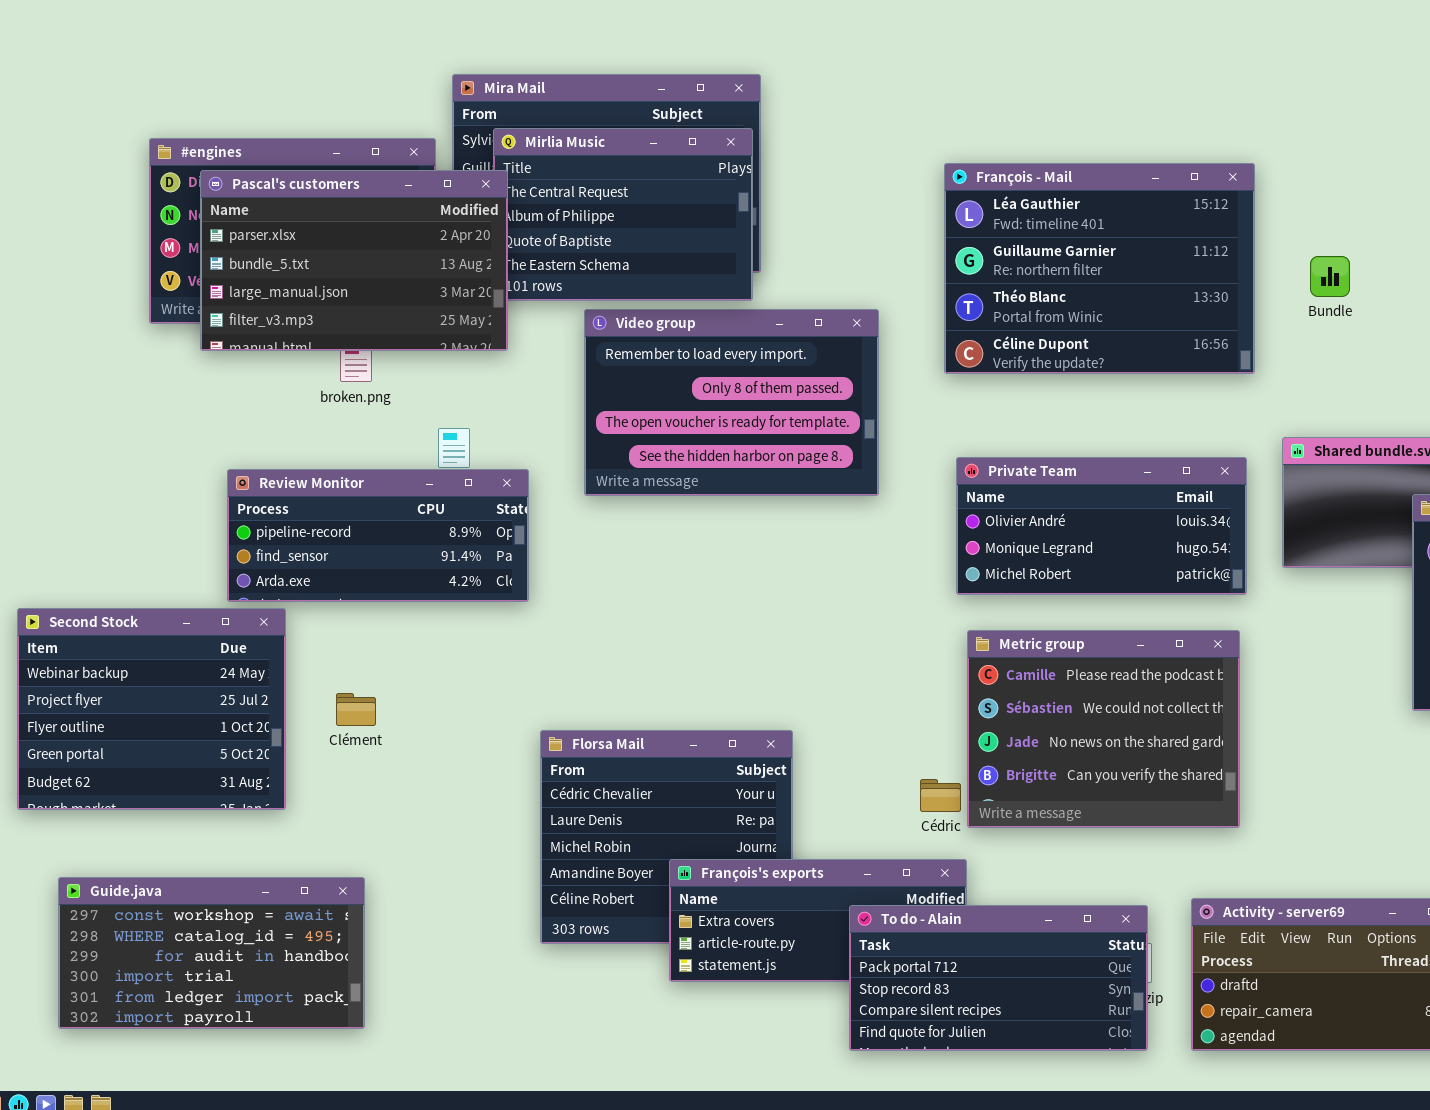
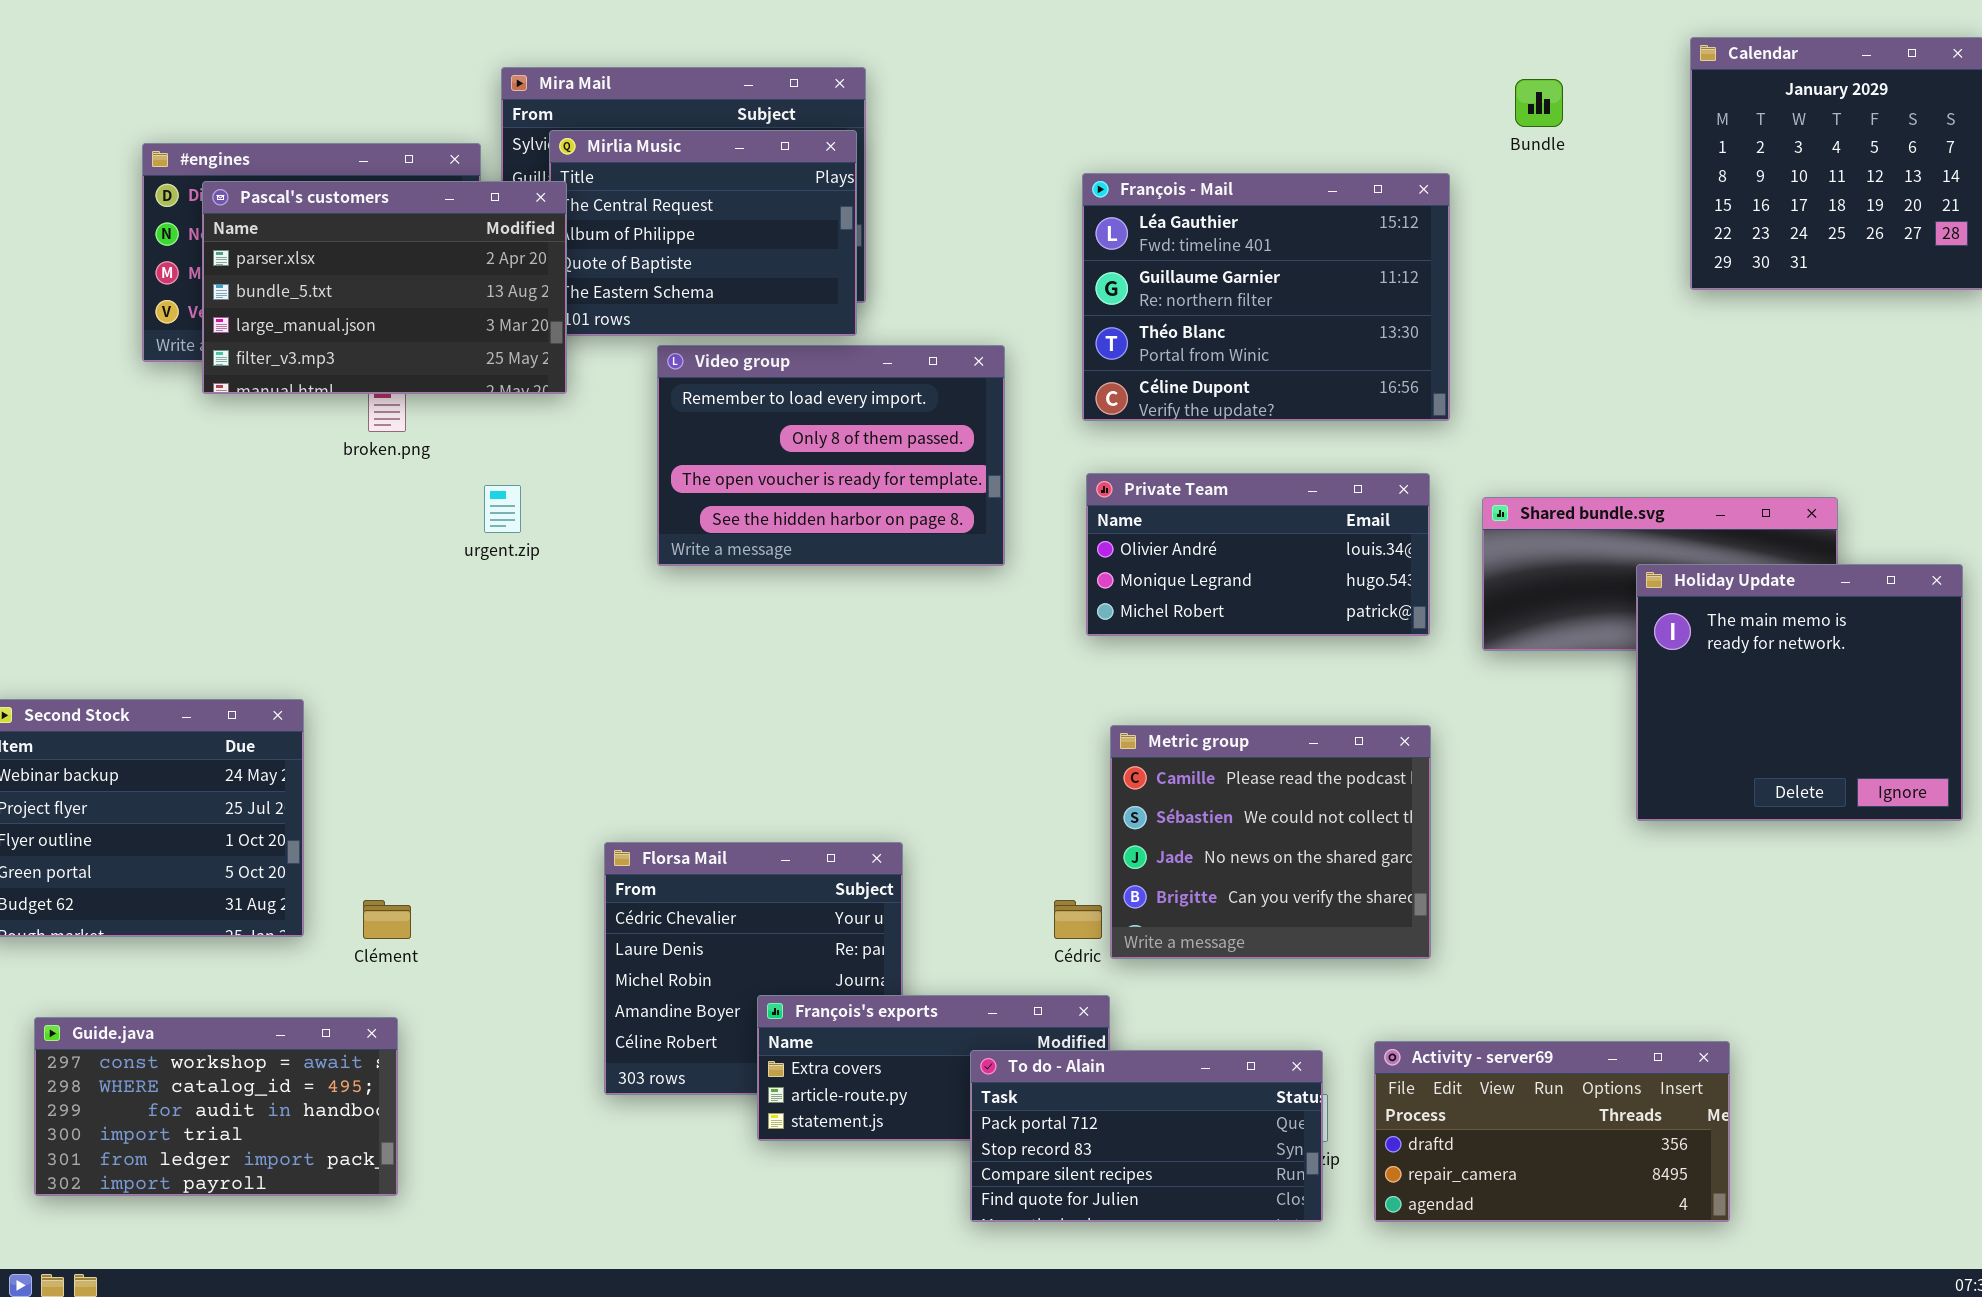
Bundle: [1310,256,1350,297] -> [1515,79,1563,127], moved
Private Team: [956,457,1247,595] -> [1086,473,1430,636], moved
Review Monitor: [227,469,529,602] -> none, closed
Clément: [336,693,376,726] -> [363,900,411,939], moved

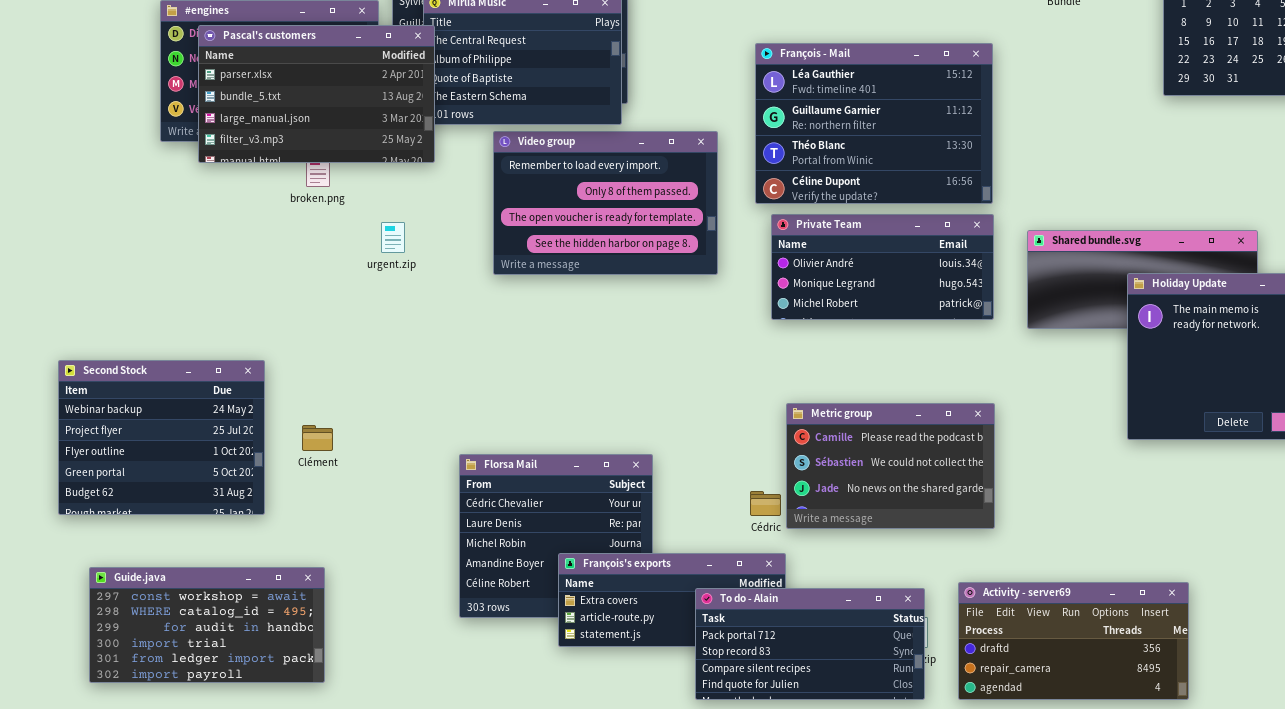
François - Mail: [1082,173,1450,421] -> [755,43,993,204], moved
Metric group: [1110,725,1431,959] -> [786,403,995,529], resized
Clément: [363,900,411,939] -> [302,425,333,451], moved

